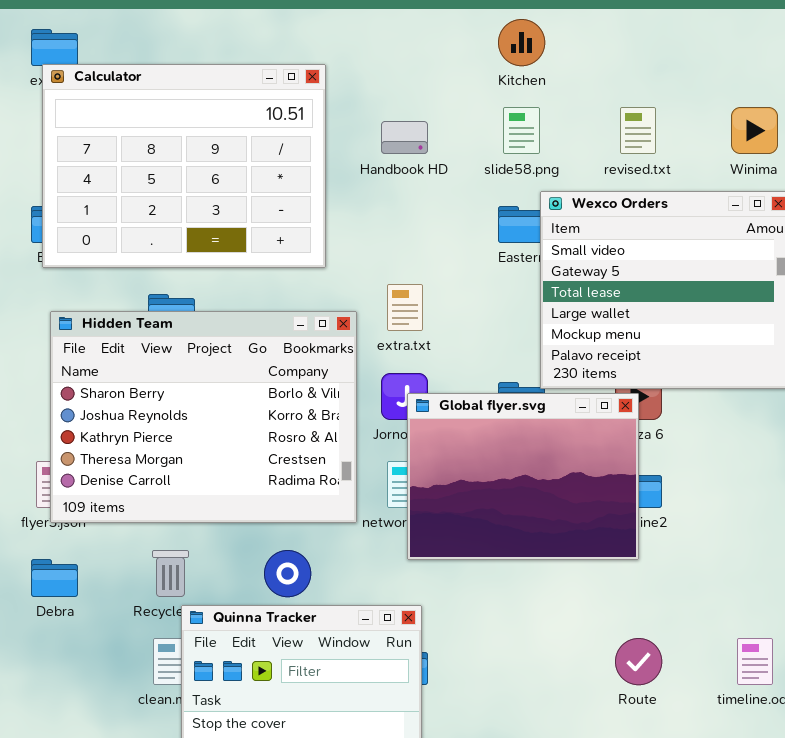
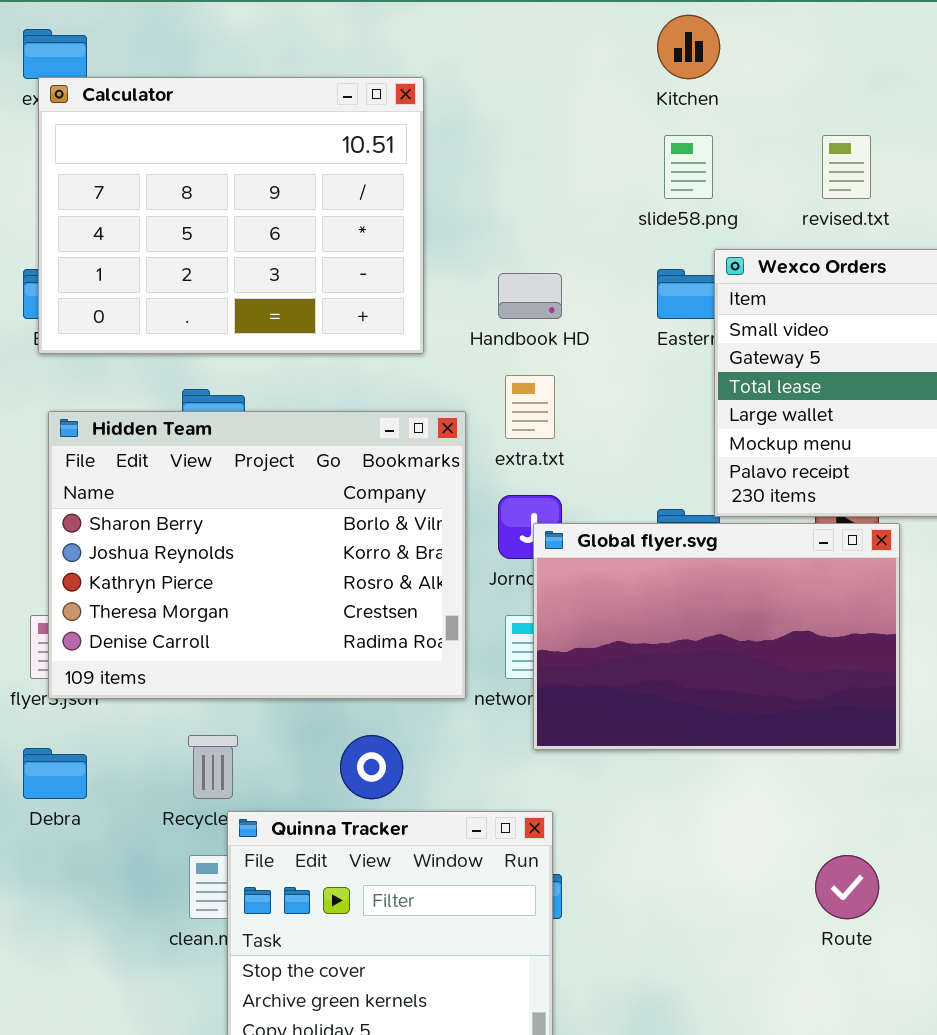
Handbook HD: [381,121,428,154] -> [498,273,562,319], moved
Global flyer.svg: [407,393,639,560] -> [533,523,900,750], resized

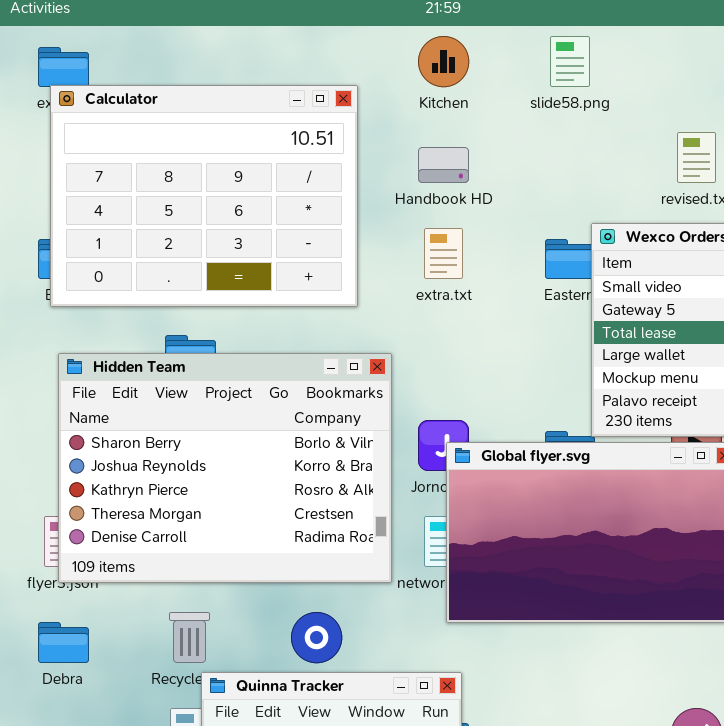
Kitchen: [657,15,720,79] -> [418,36,469,87], moved
slide58.png: [664,135,713,199] -> [550,36,590,87], moved
Handbook HD: [498,273,562,319] -> [418,147,469,183], moved
extra.txt: [505,375,555,439] -> [424,228,463,279], moved

